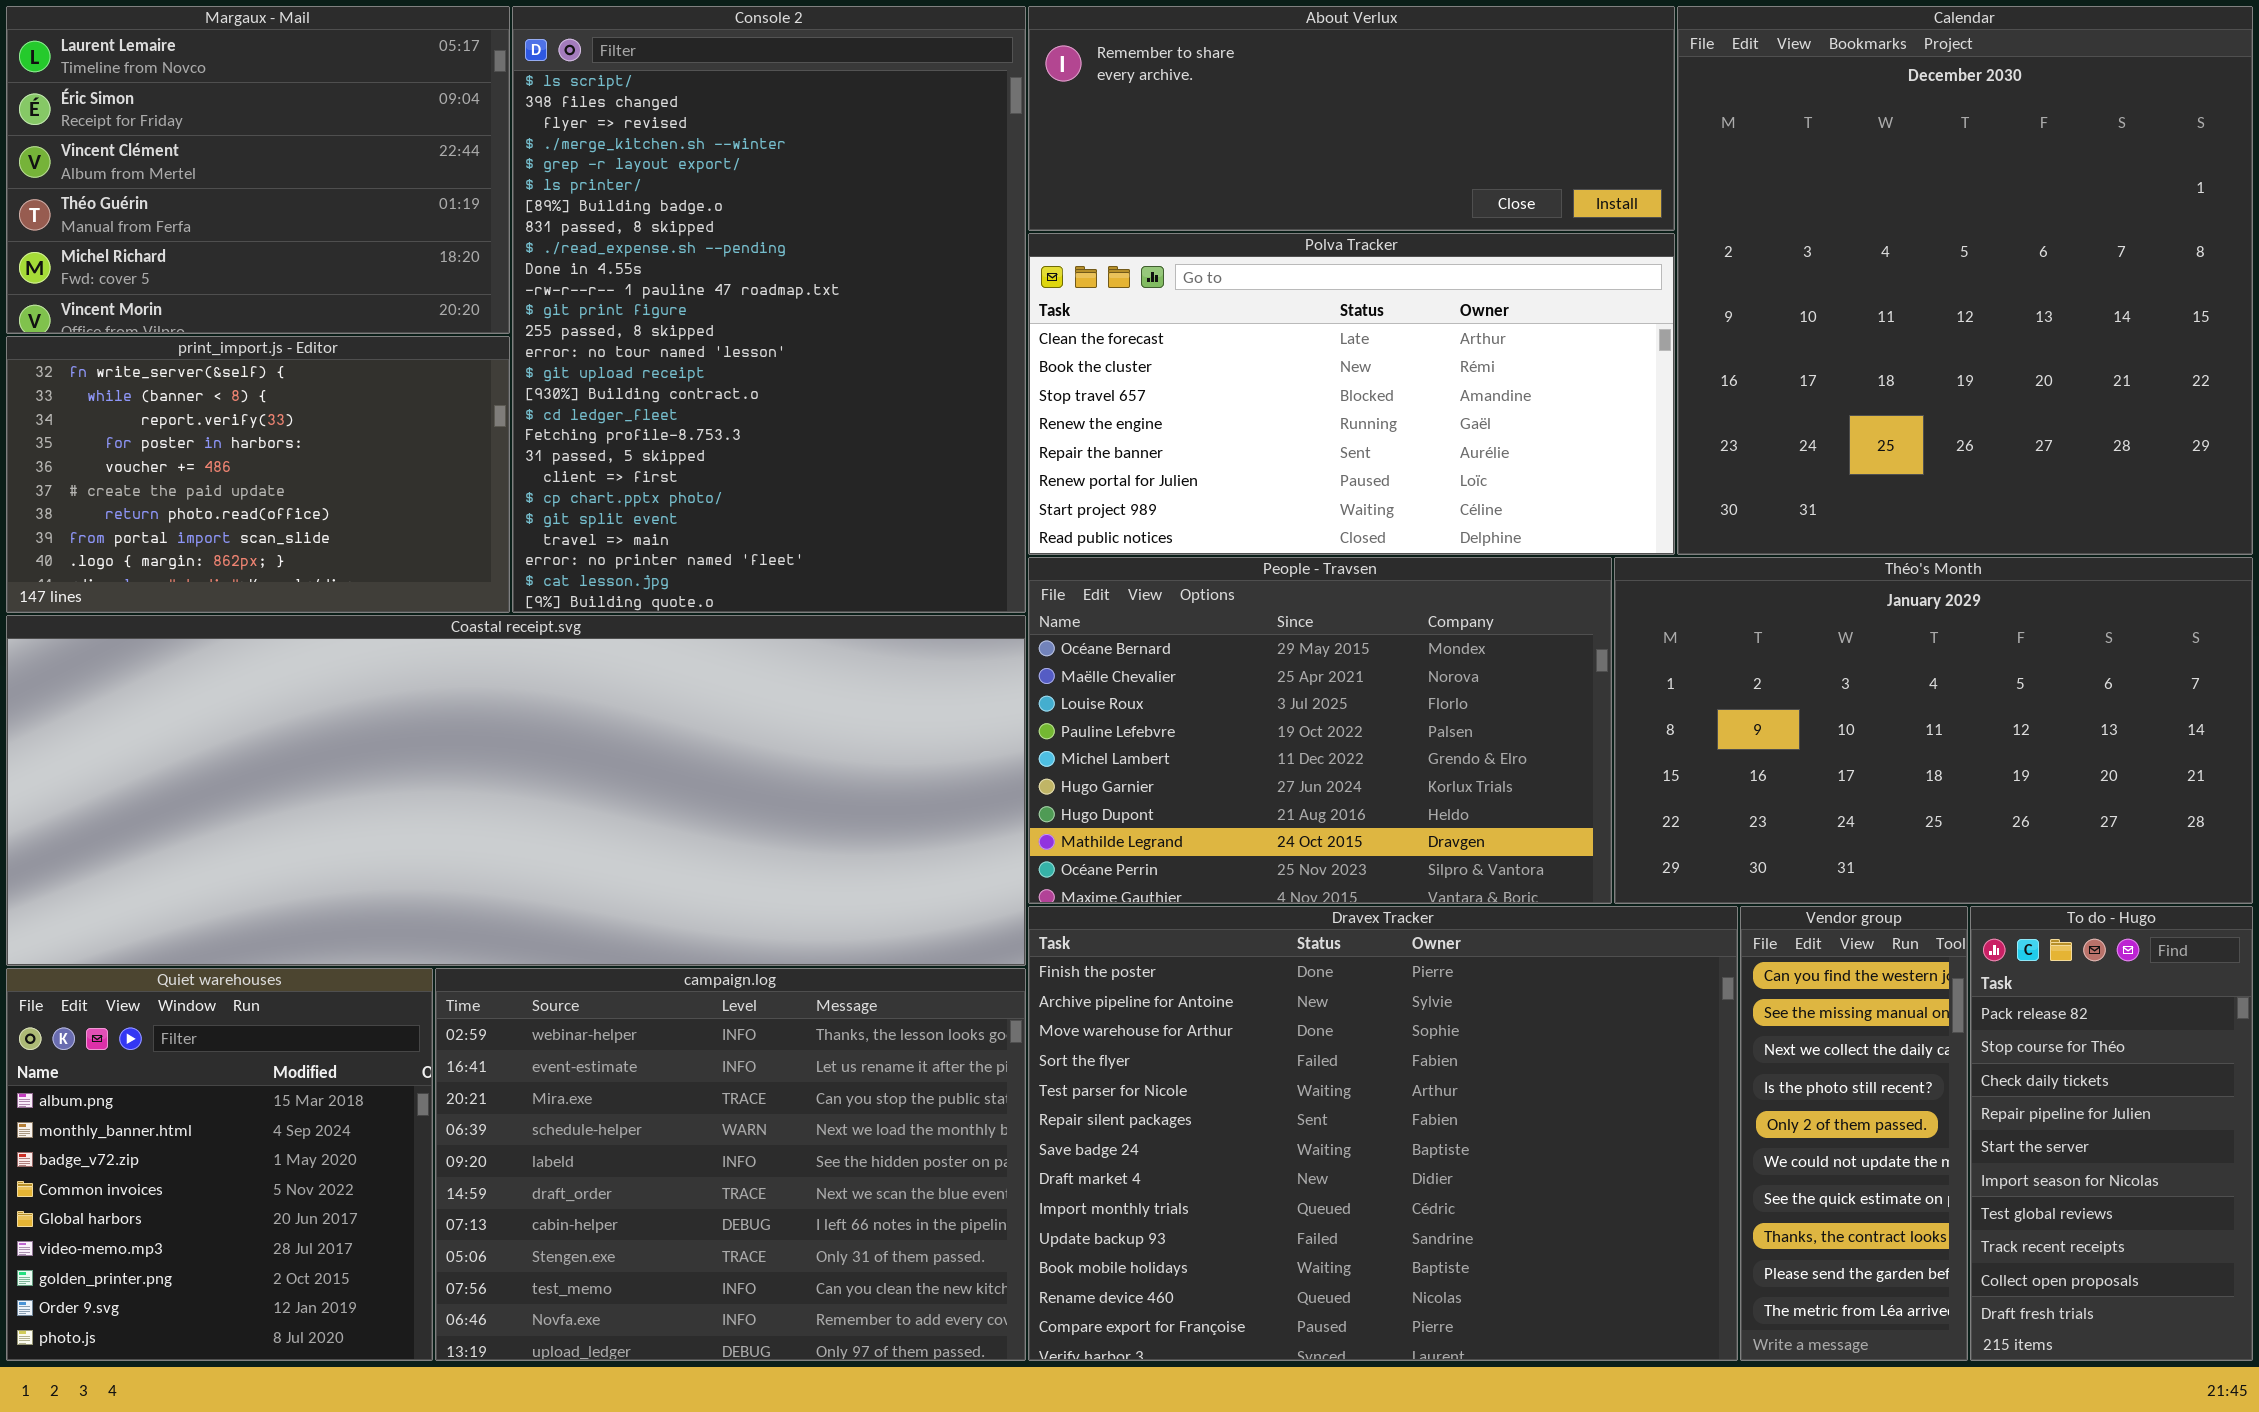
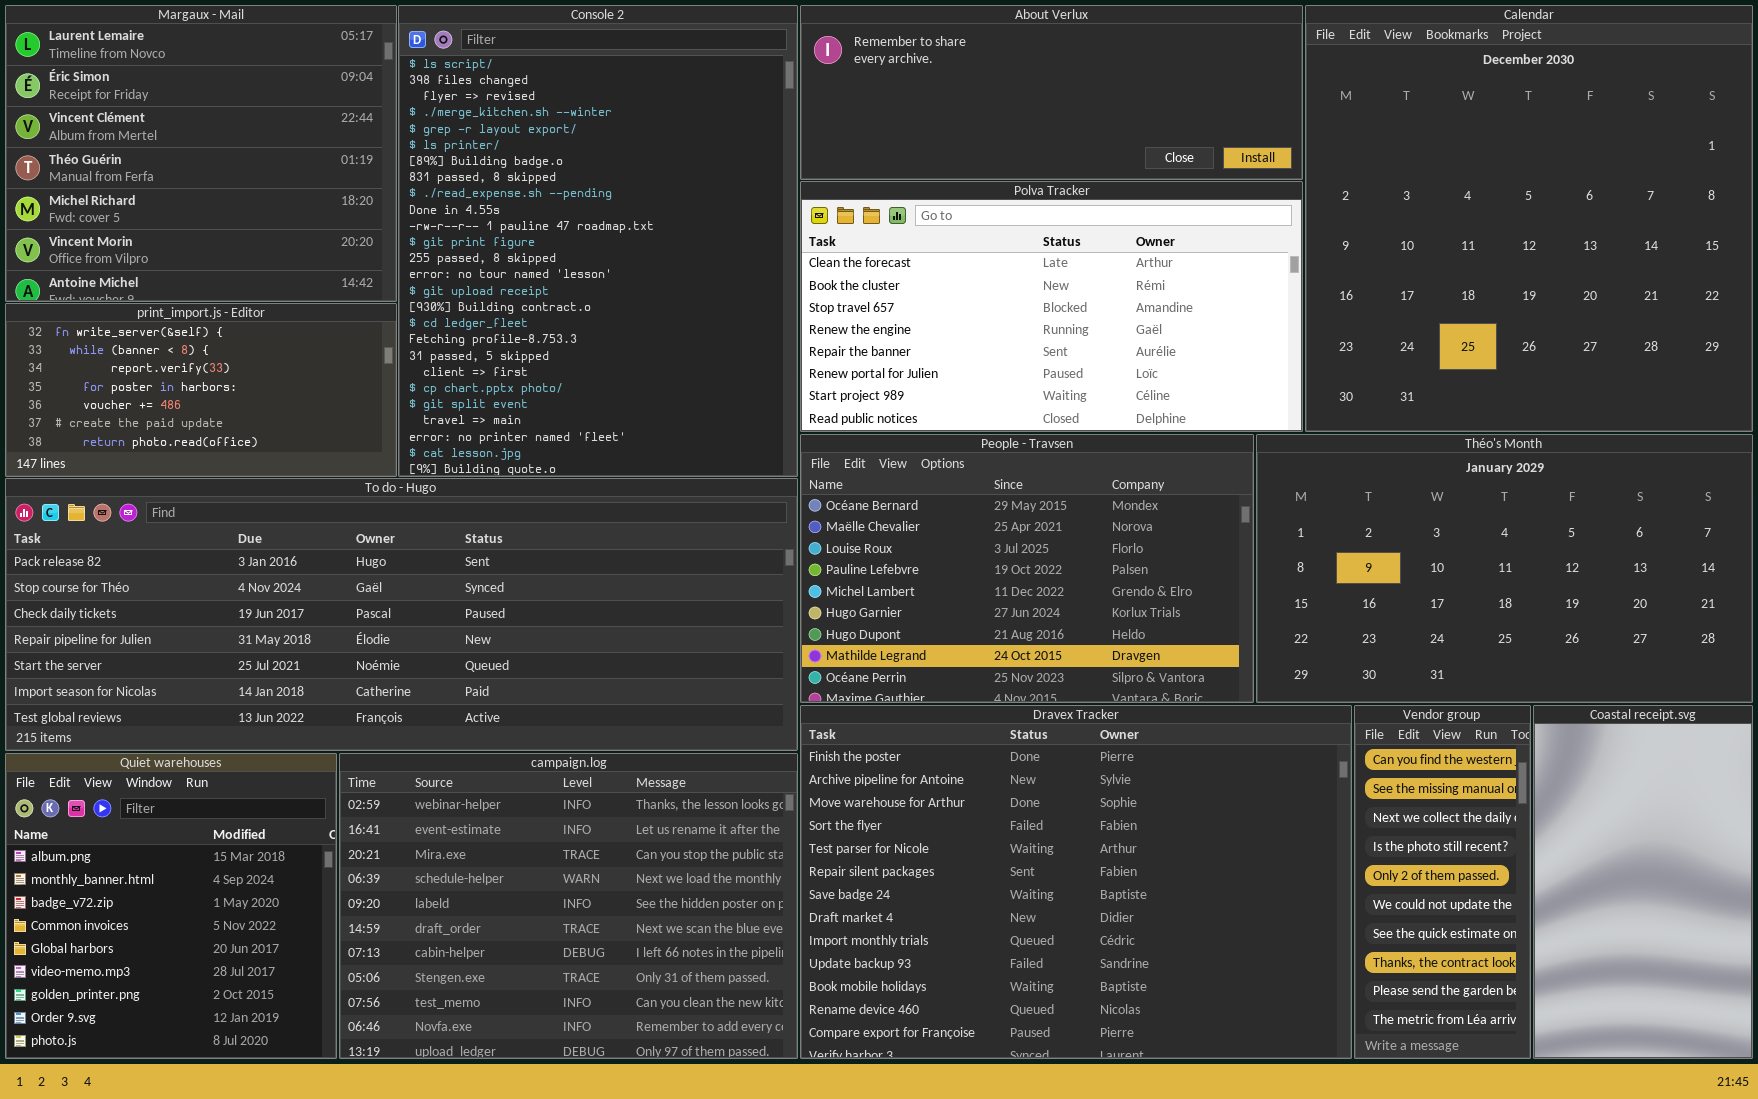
Margaux - Mail: [6,6,510,334] -> [5,5,397,302], resized
print_import.js - Editor: [6,336,510,613] -> [5,303,397,477], resized
Coastal receipt.svg: [6,615,1026,966] -> [1533,705,1753,1059], moved, resized
To do - Hugo: [1970,906,2253,1361] -> [5,478,798,751], moved, resized

